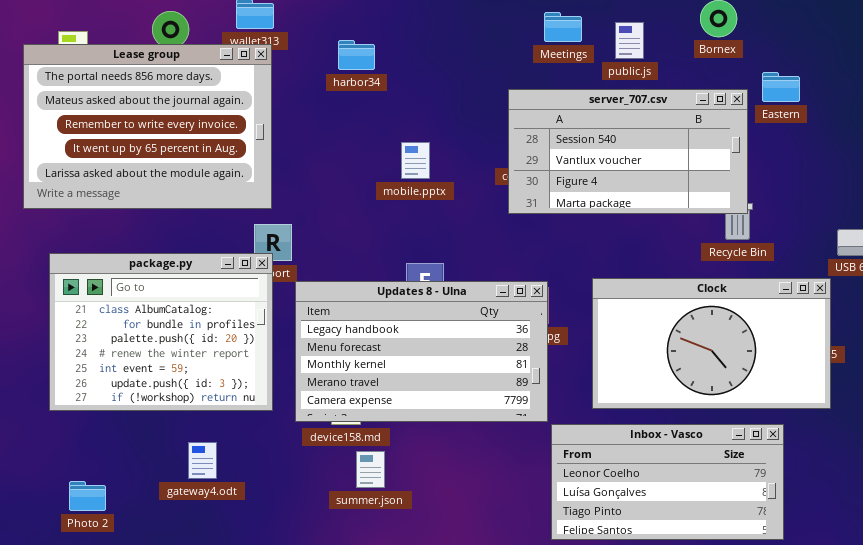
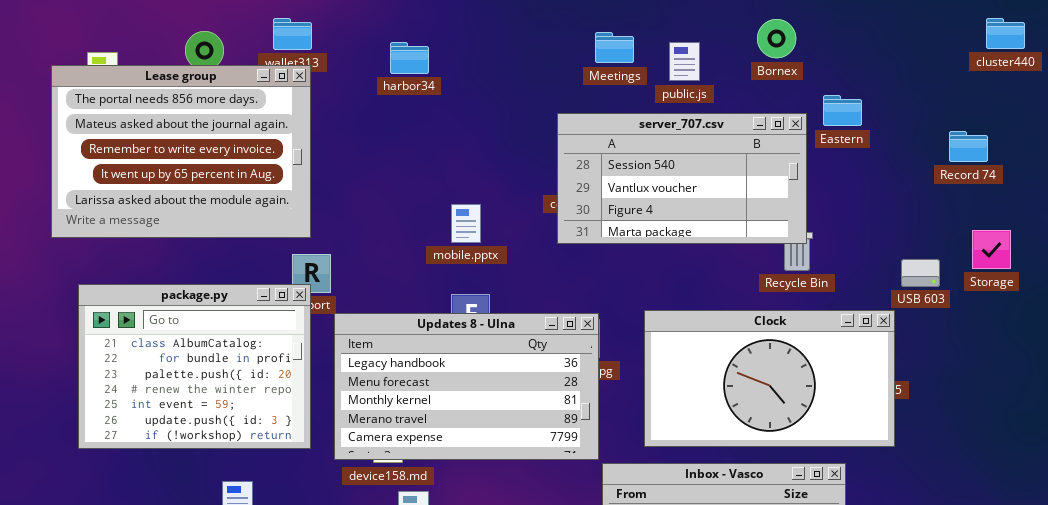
harbor34: [338,40,375,70] -> [390,42,429,74], moved
mobile.pptx: [401,142,430,179] -> [451,204,481,243], moved

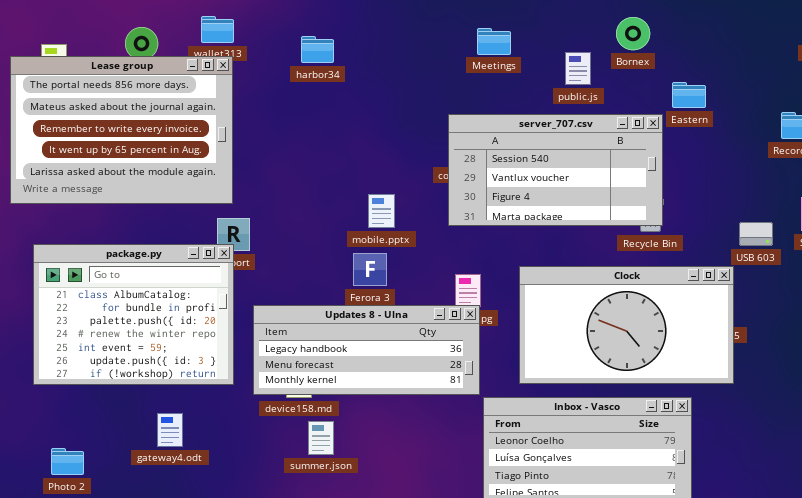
public.js: [669,42,700,81] -> [565,52,591,85], moved
server_707.csv: [557,113,807,244] -> [448,114,663,226], moved
mobile.pptx: [451,204,481,243] -> [368,194,395,228], moved
Updates 8 - Ulna: [334,313,599,460] -> [253,305,480,395], resized

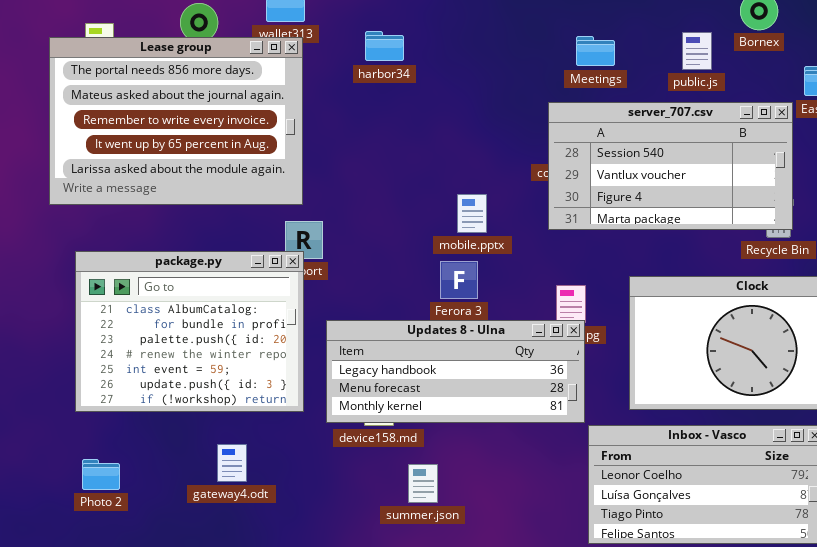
Meetings: [477,28,511,55] -> [576,36,615,66], moved
harbor34: [301,36,334,63] -> [365,31,404,61], moved
summer.json: [308,421,334,455] -> [408,464,438,503], moved
Photo 2: [51,448,84,475] -> [82,459,120,490], moved

